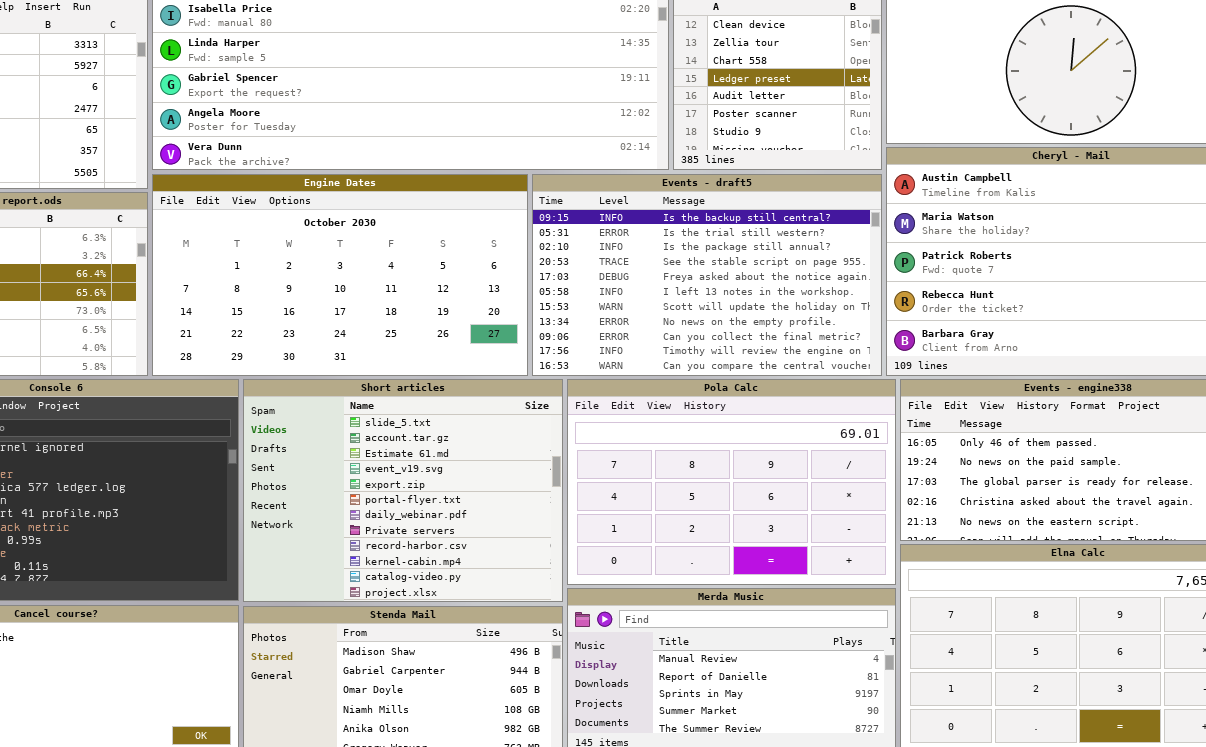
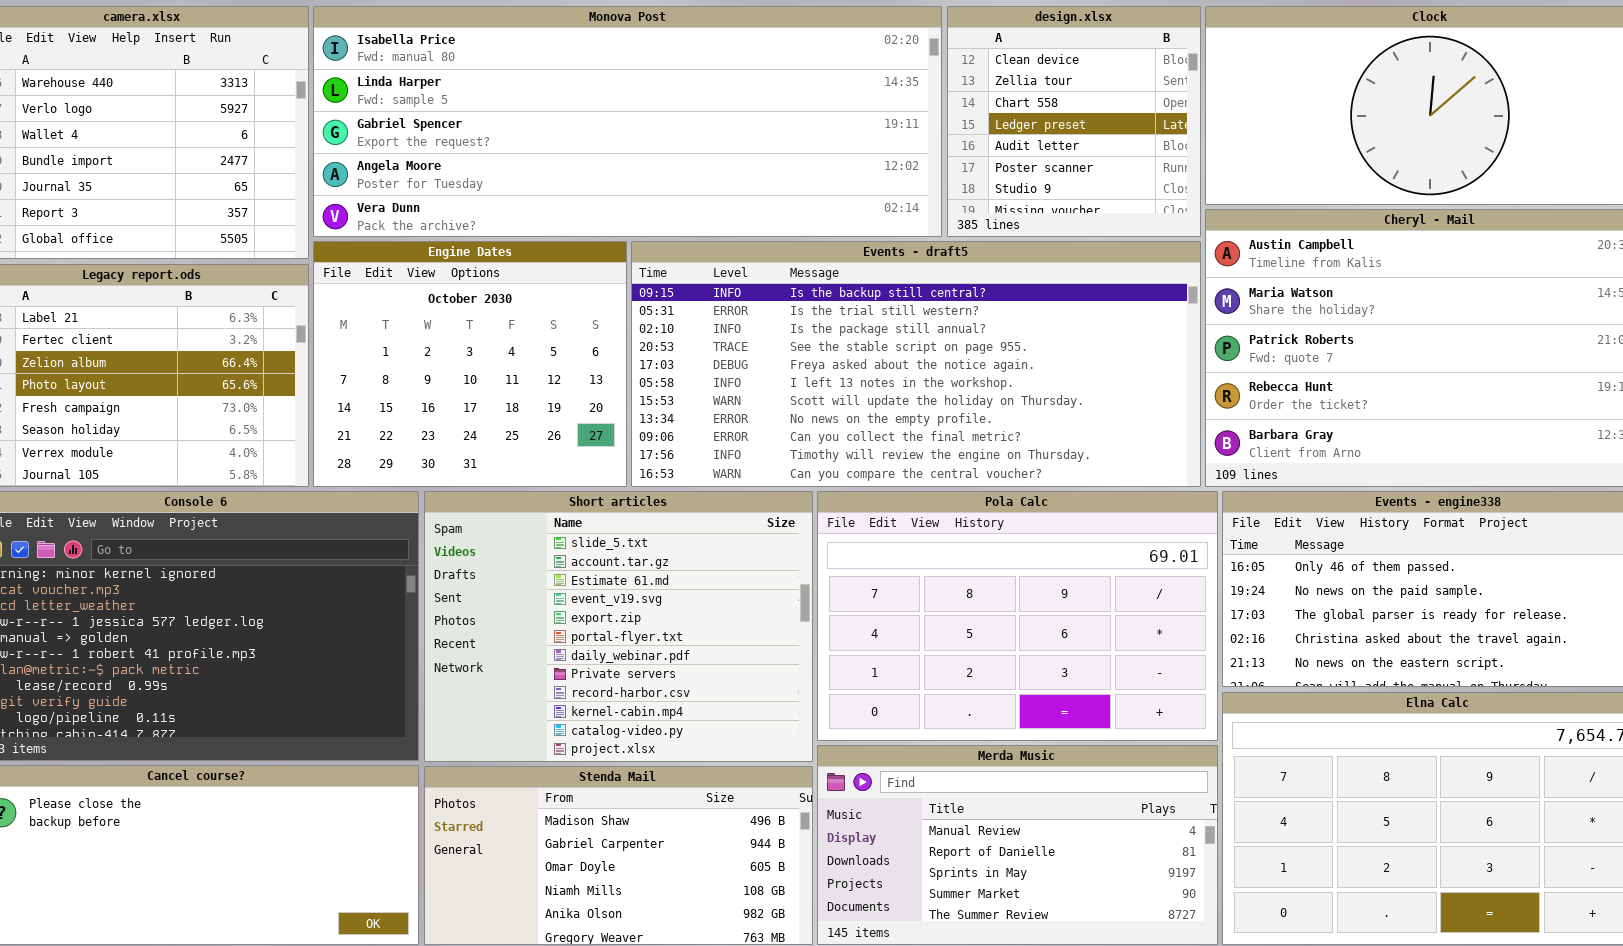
Engine Dates: [152,174,528,376] -> [313,241,627,487], resized
Events - draft5: [532,174,882,376] -> [631,241,1201,487], resized

